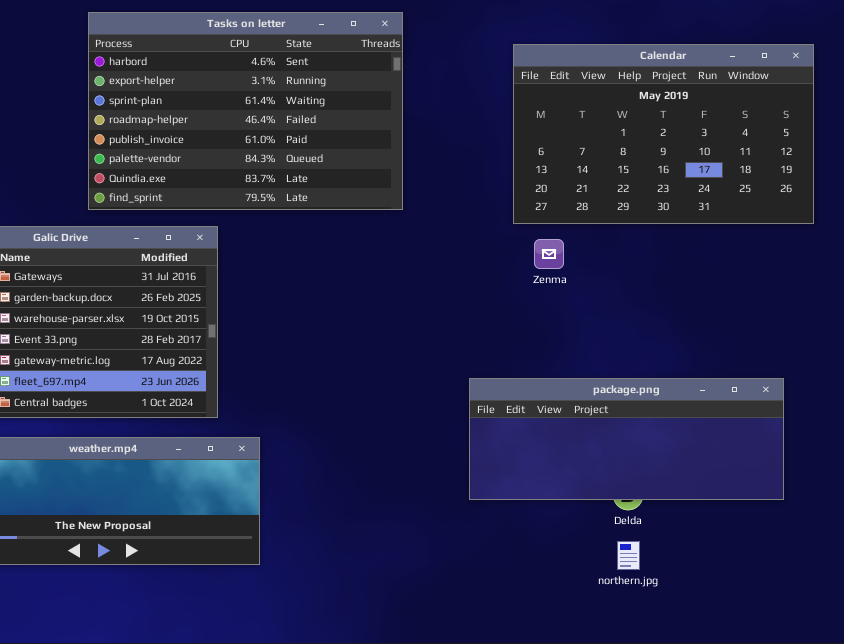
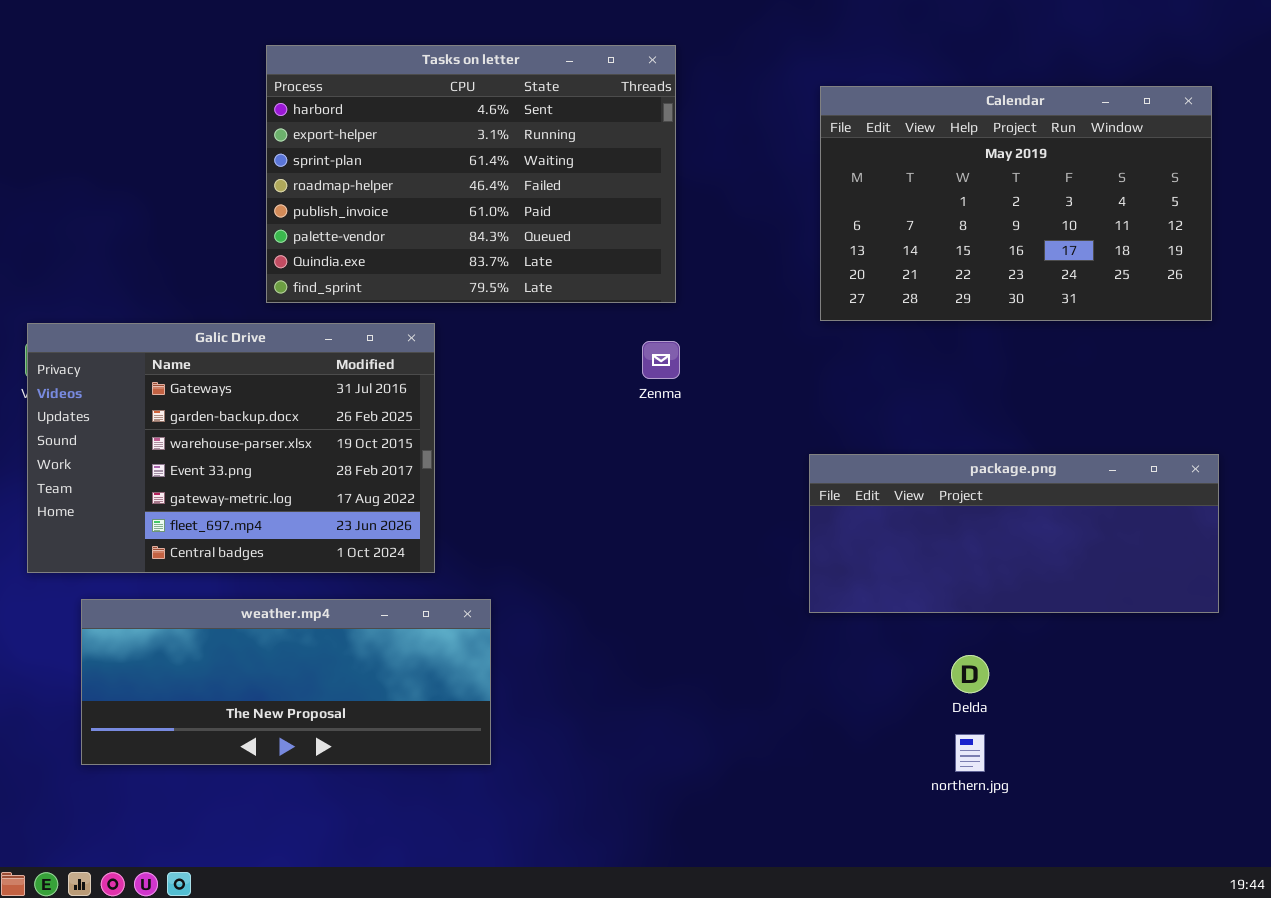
Zenma: [534,239,564,269] -> [642,341,680,379], moved
package.png: [469,378,784,500] -> [809,454,1219,613], moved

